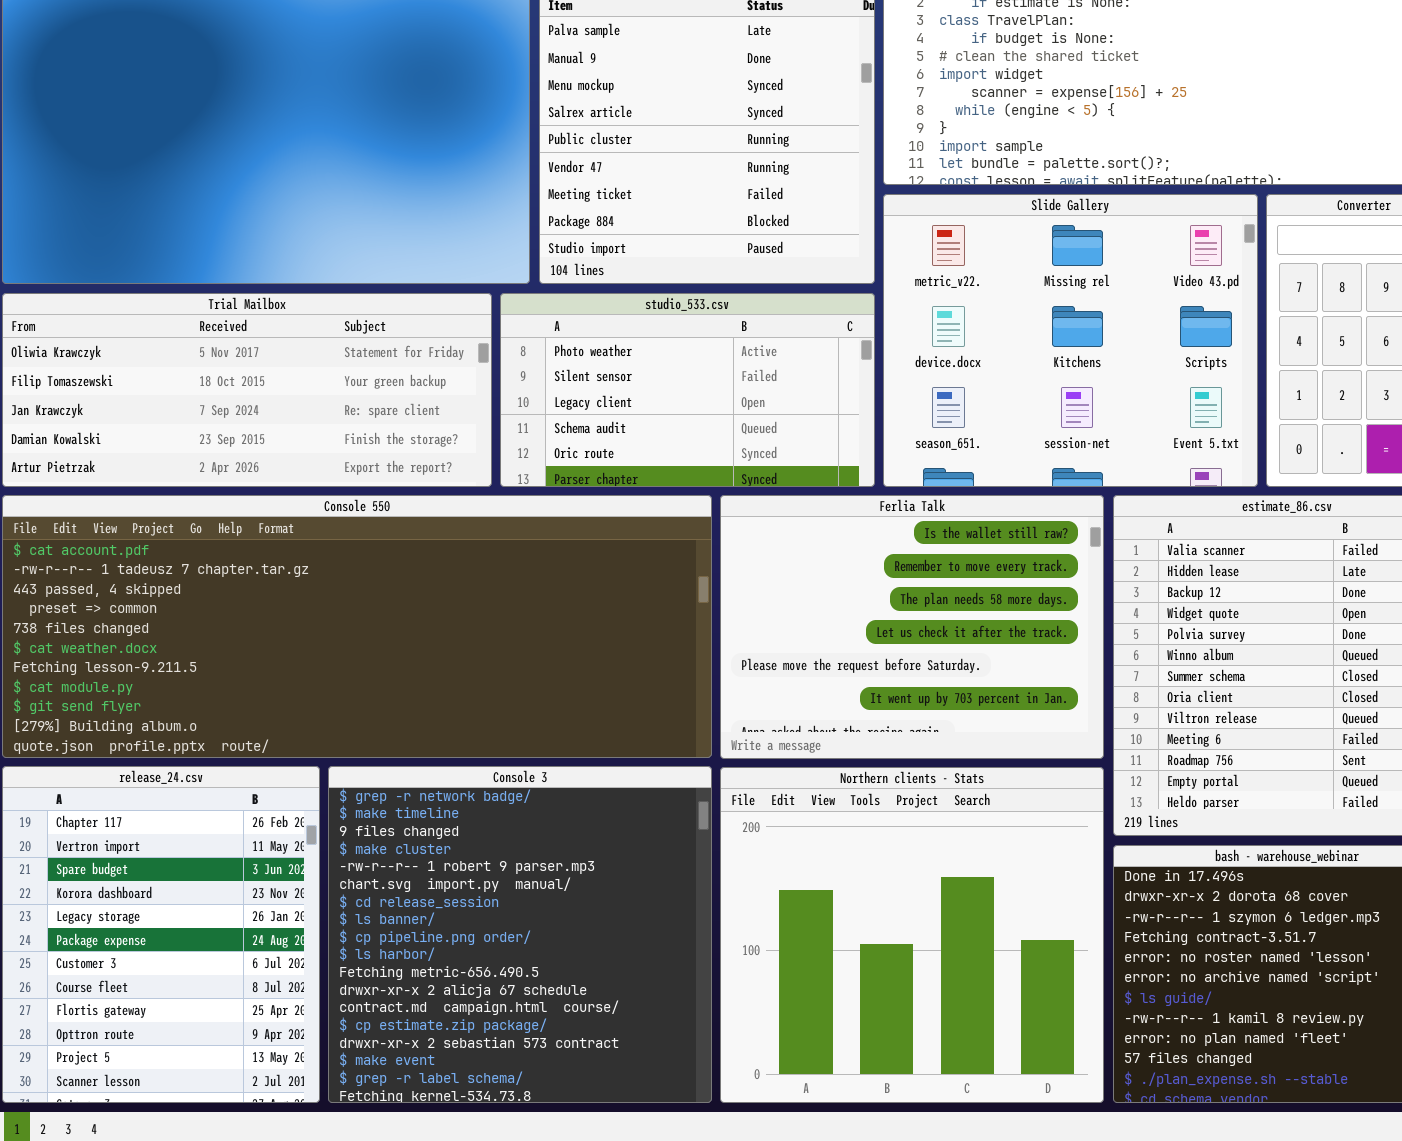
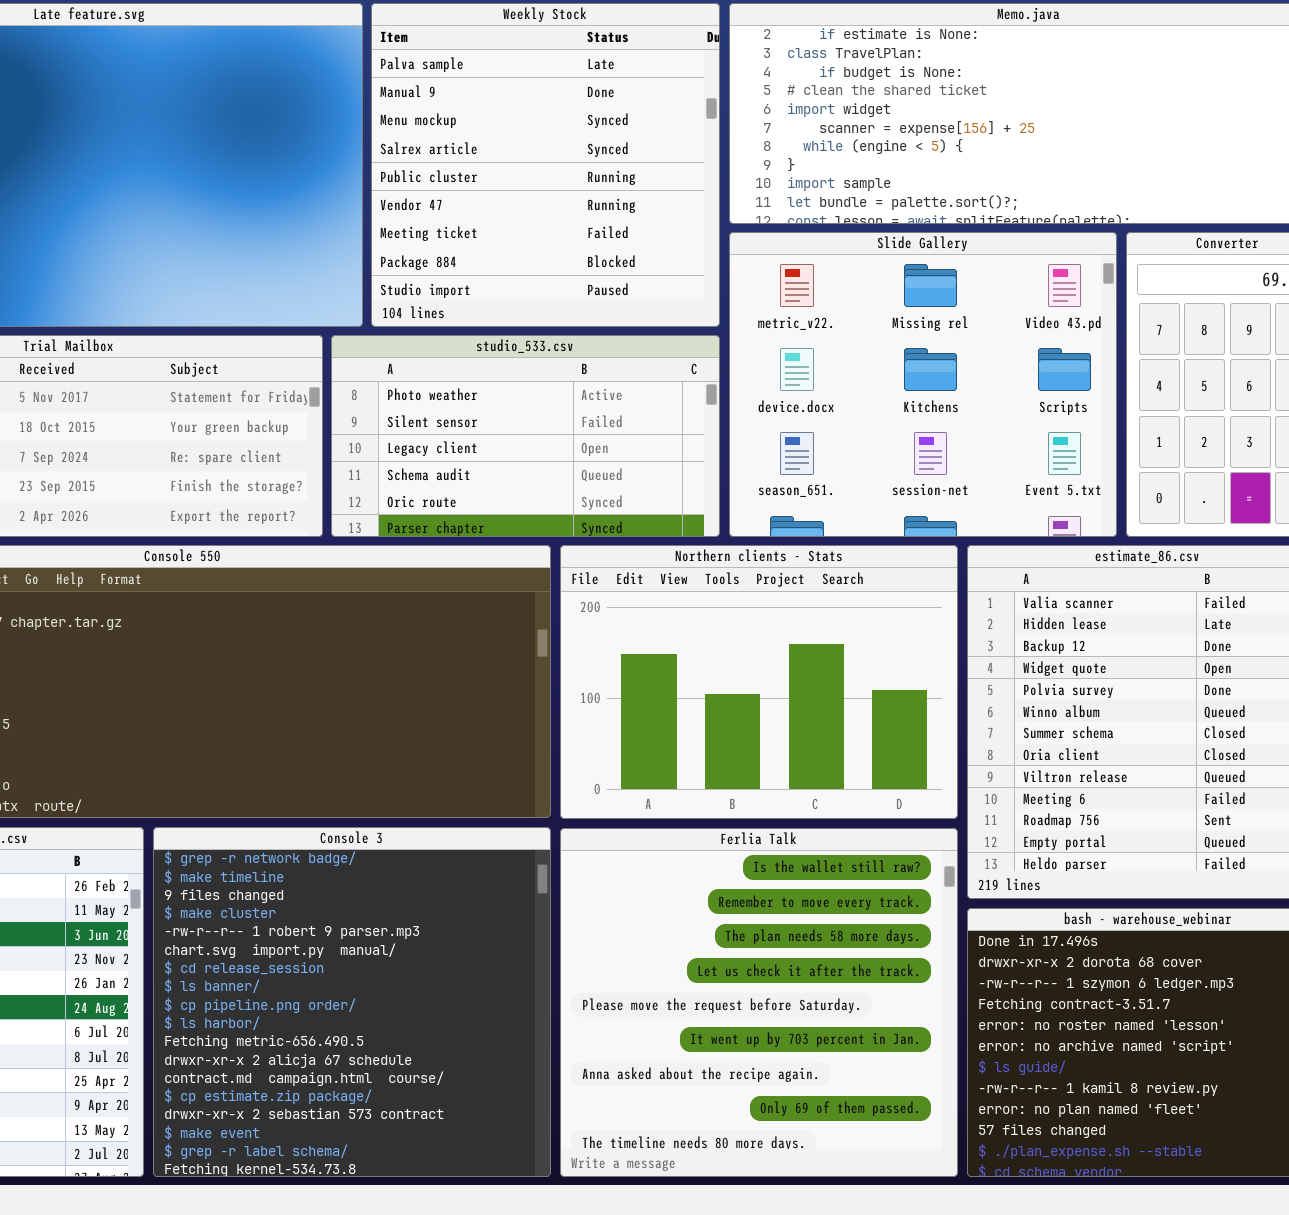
Ferlia Talk: [720,495,1104,759] -> [560,828,958,1177], moved, resized
Northern clients - Stats: [720,767,1104,1103] -> [560,545,958,819], moved, resized

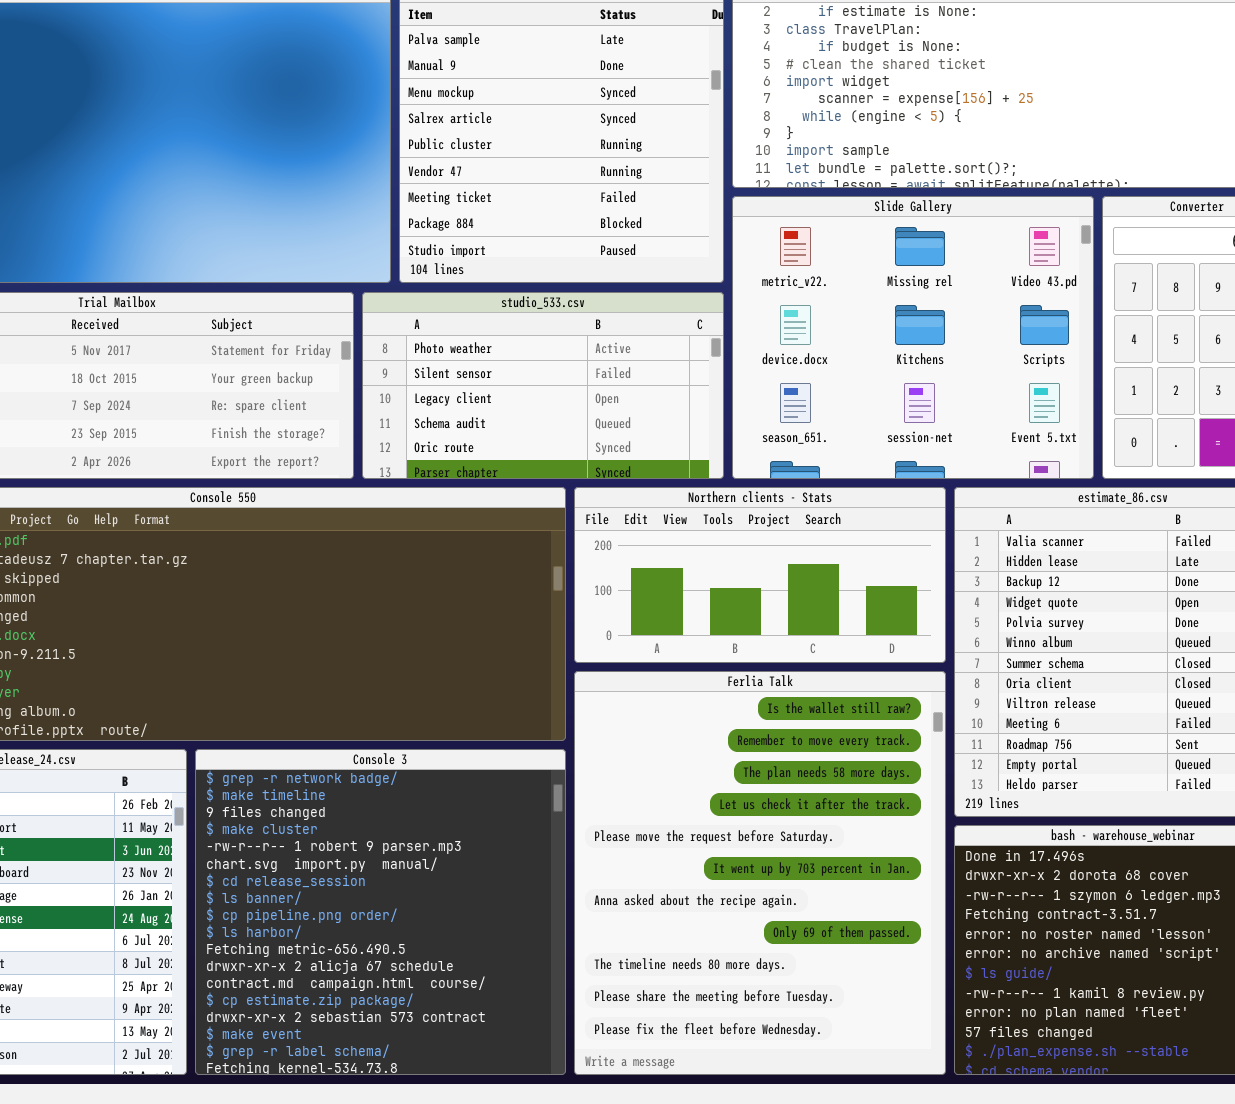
Northern clients - Stats: [560,545,958,819] -> [574,487,946,663], resized
Ferlia Talk: [560,828,958,1177] -> [574,671,946,1075], resized

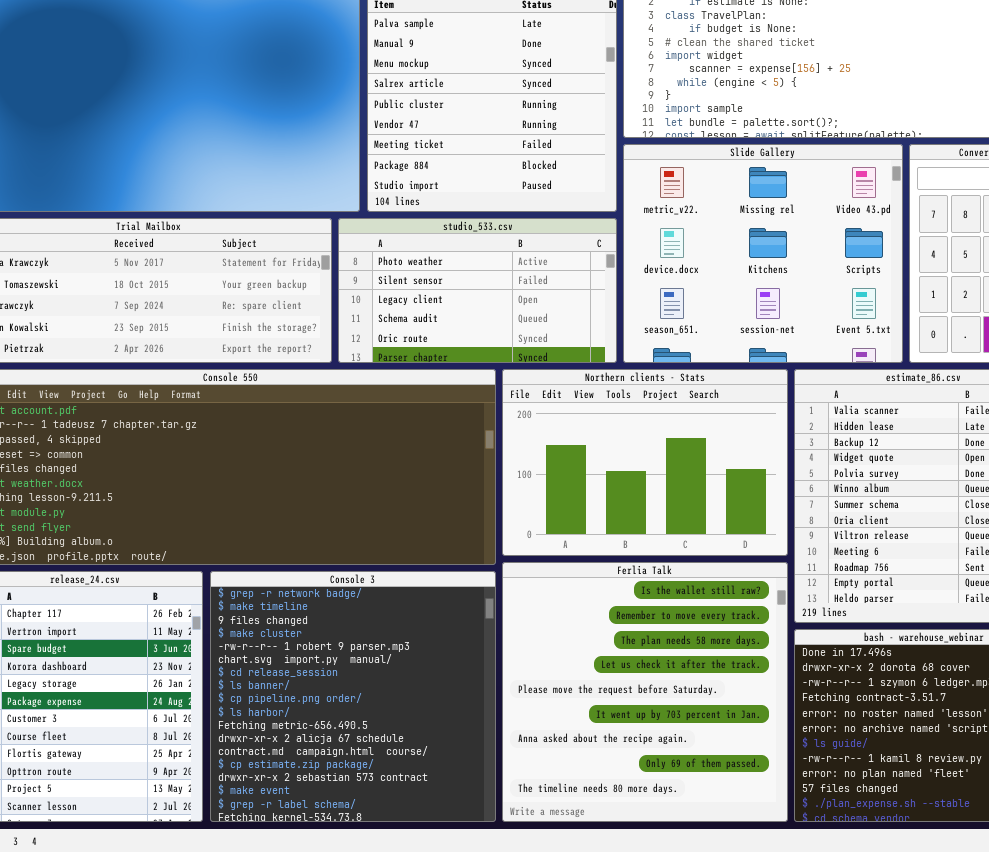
Northern clients - Stats: [574,487,946,663] -> [502,369,788,556], resized
Ferlia Talk: [574,671,946,1075] -> [502,562,788,822], resized

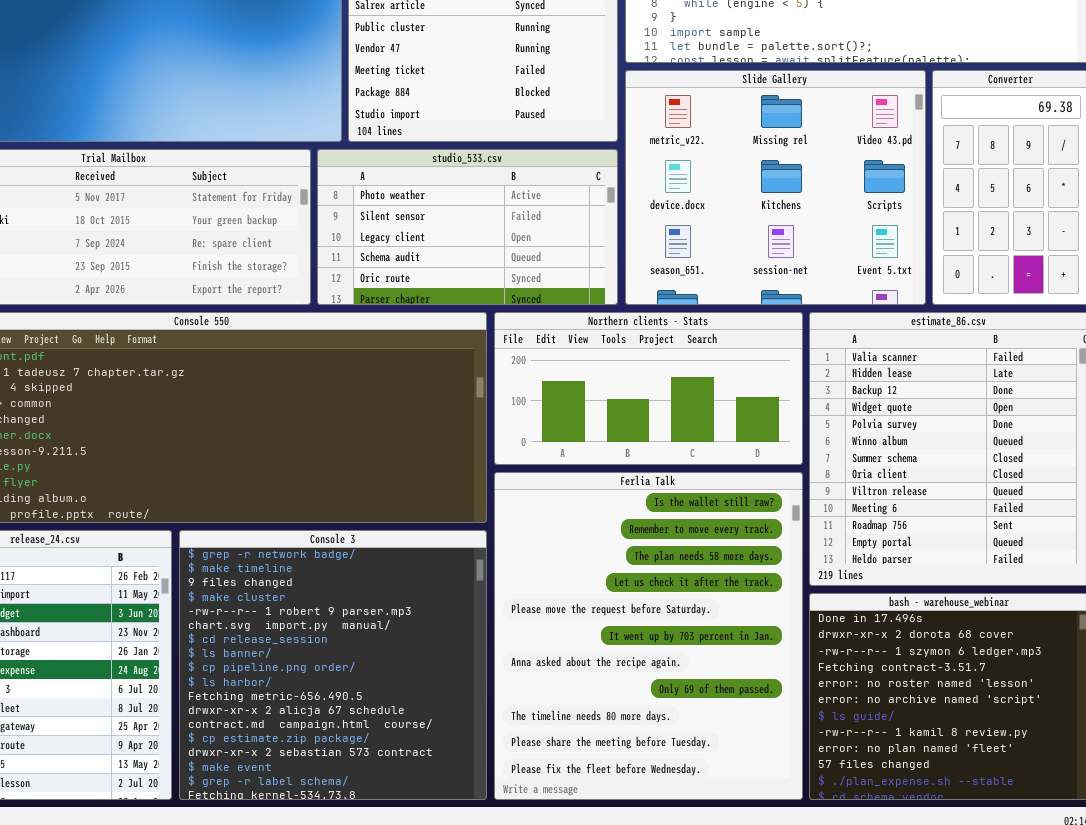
Northern clients - Stats: [502,369,788,556] -> [494,312,803,465], resized
Ferlia Talk: [502,562,788,822] -> [494,472,803,800], resized

